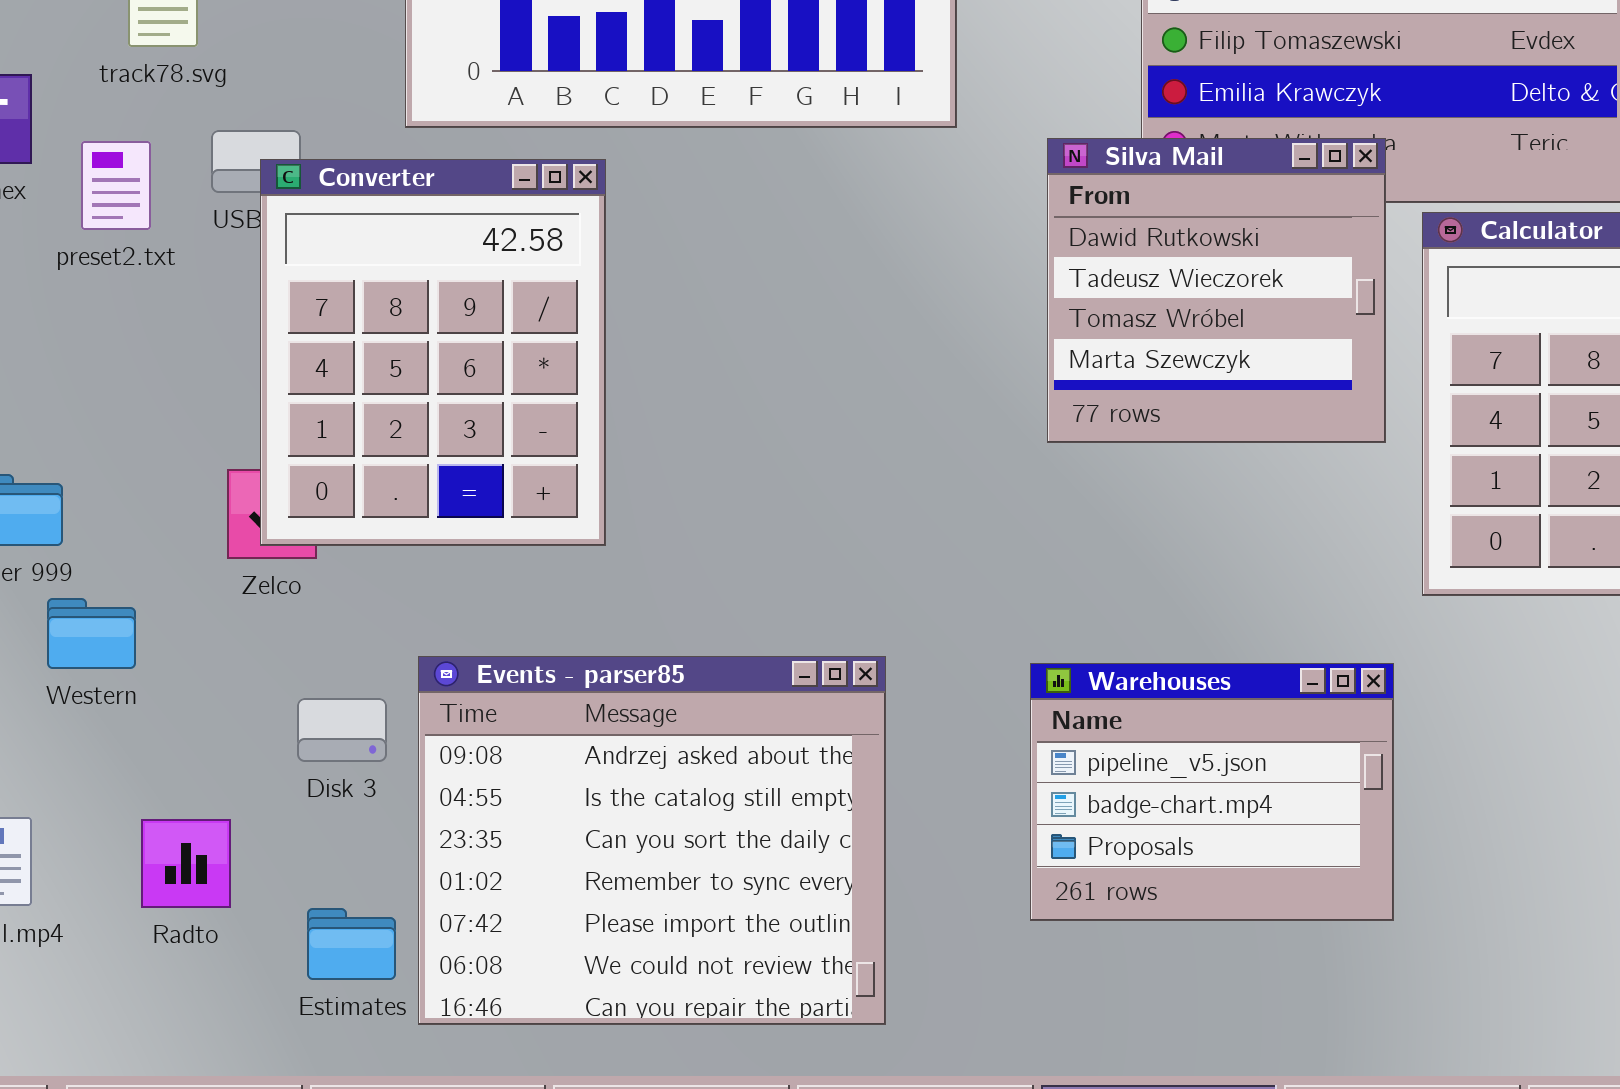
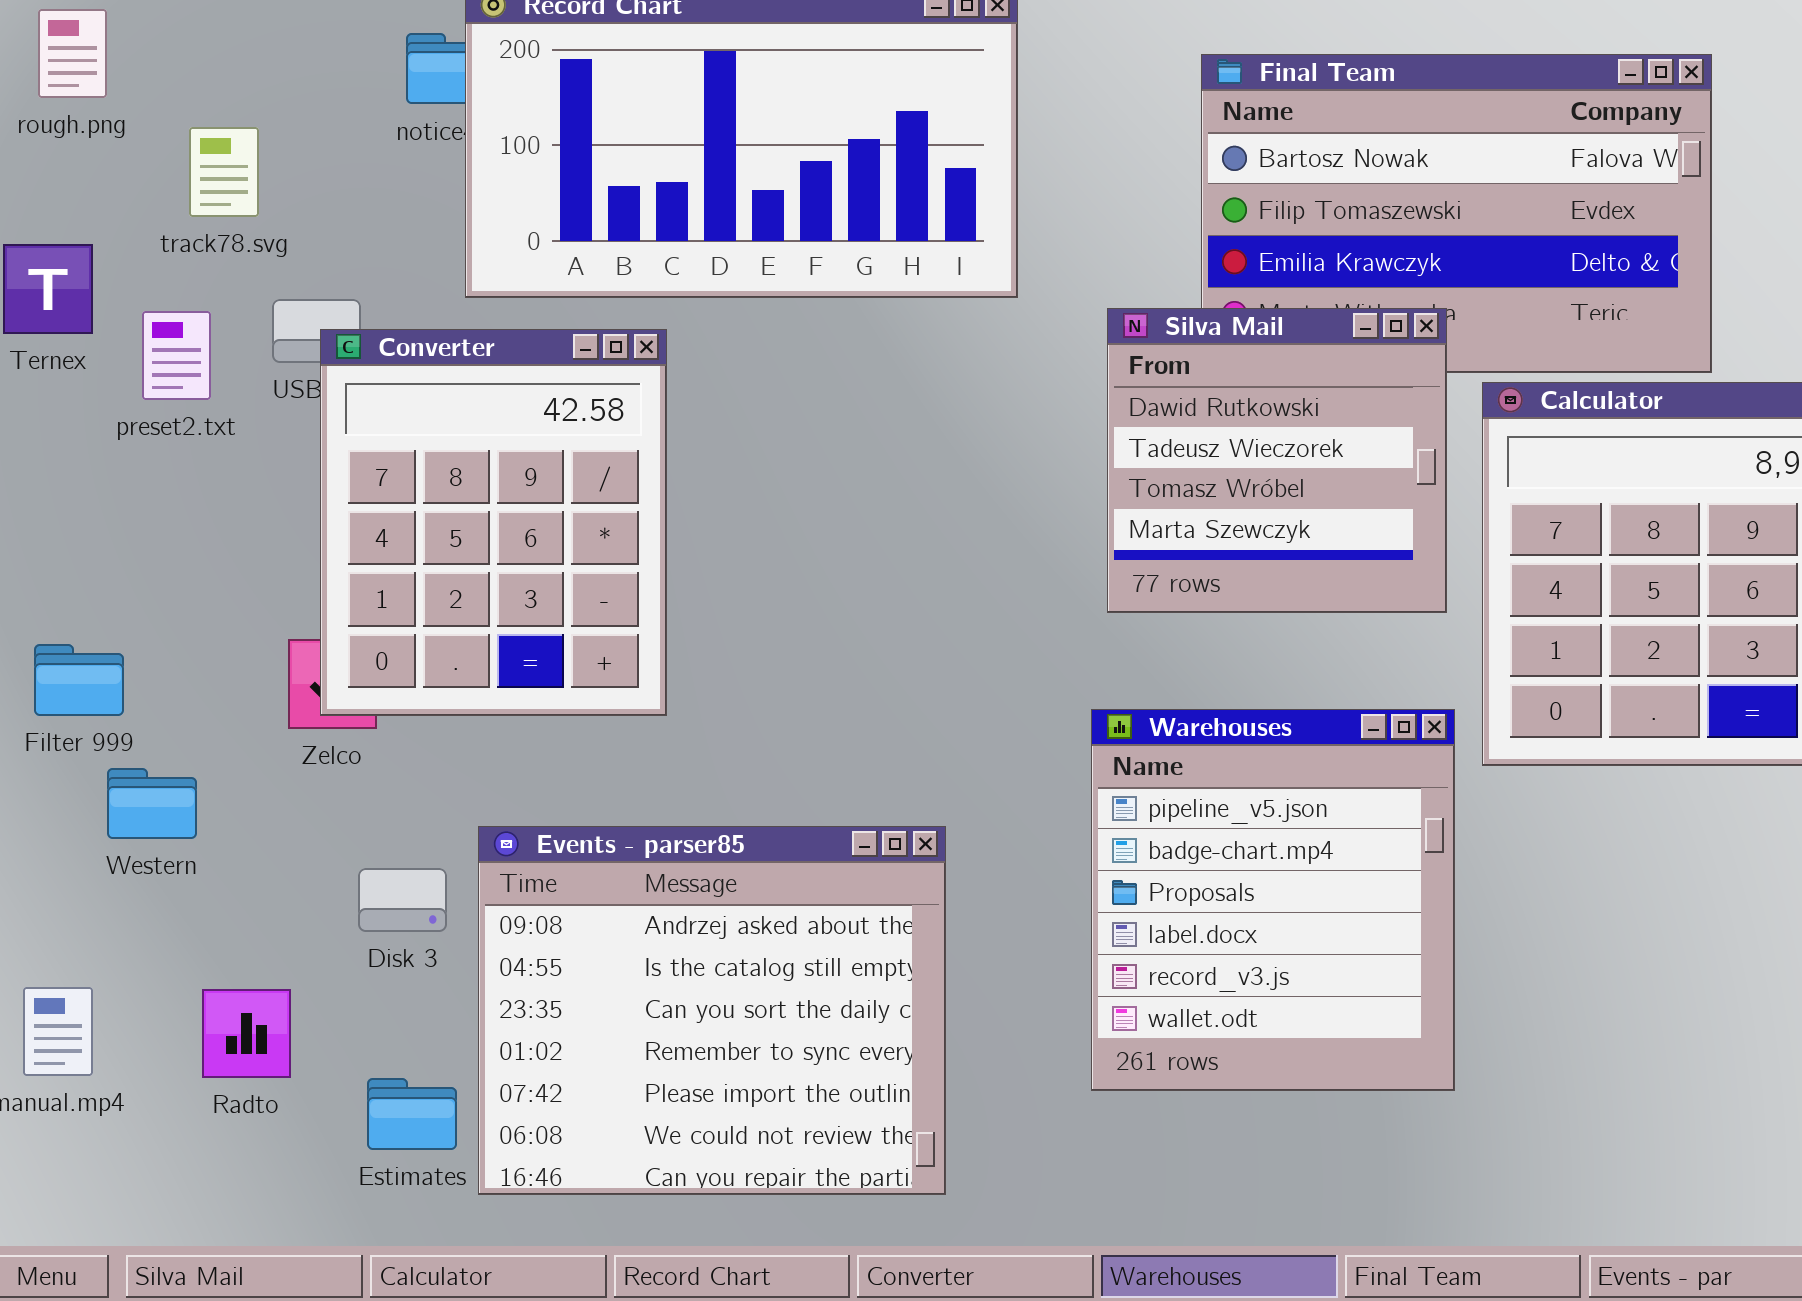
Warehouses: [1030,663,1394,921] -> [1091,709,1455,1091], resized

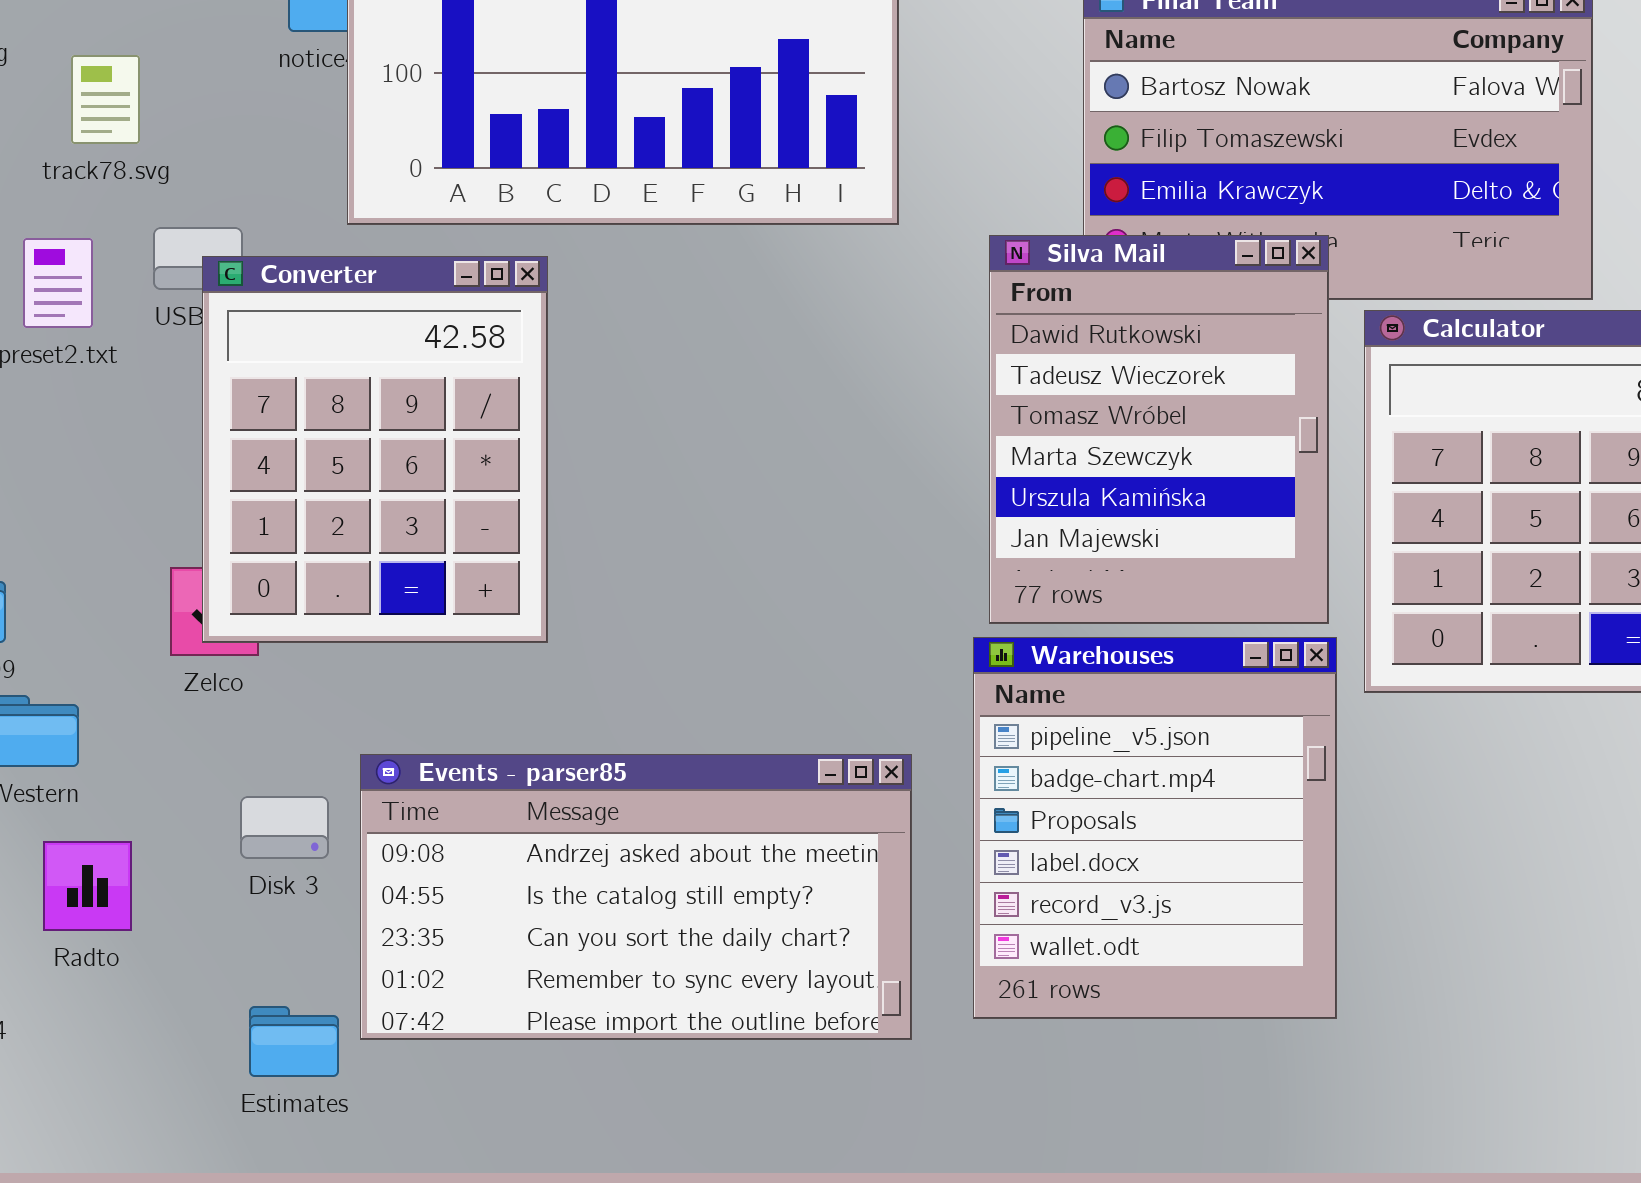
Silva Mail: [1107,308,1447,613] -> [989,235,1329,624], resized
Events - parser85: [478,826,946,1195] -> [360,754,912,1040], resized
Radto: [202,989,291,1078] -> [43,841,132,931], moved

